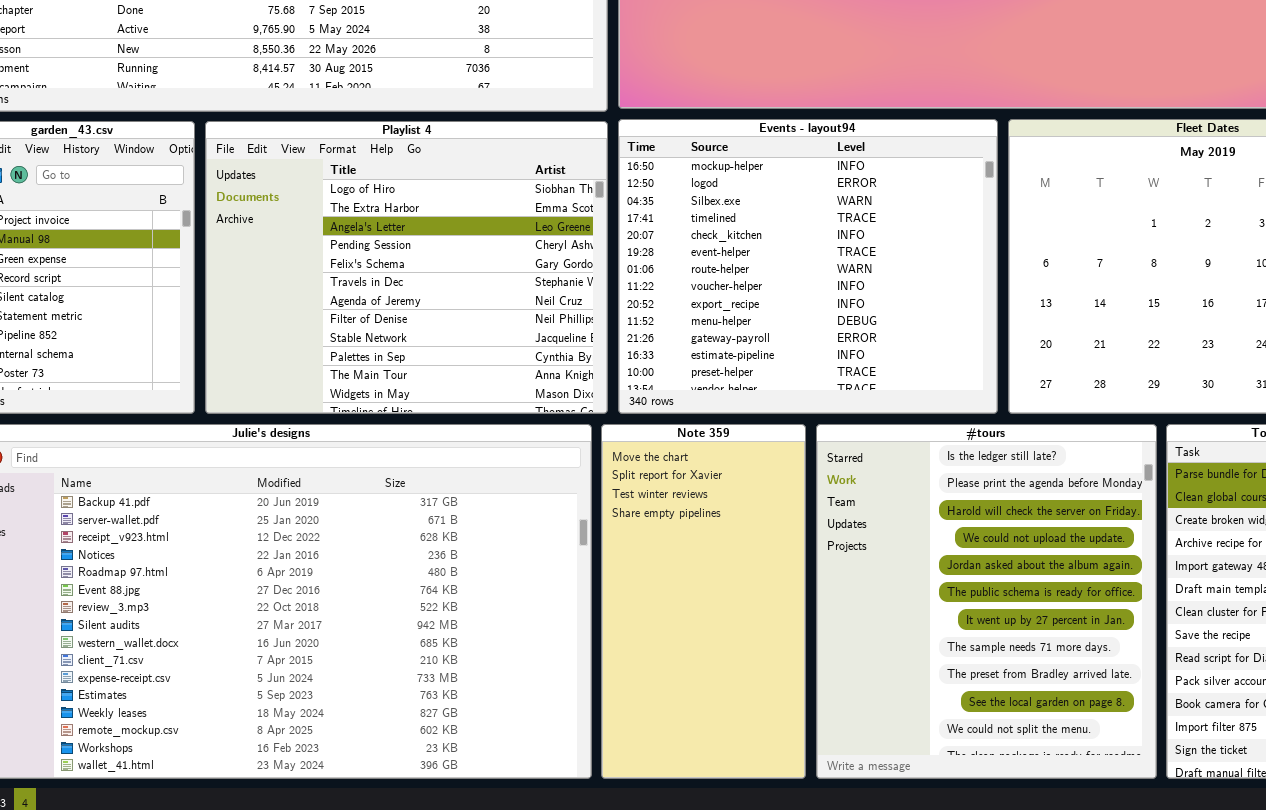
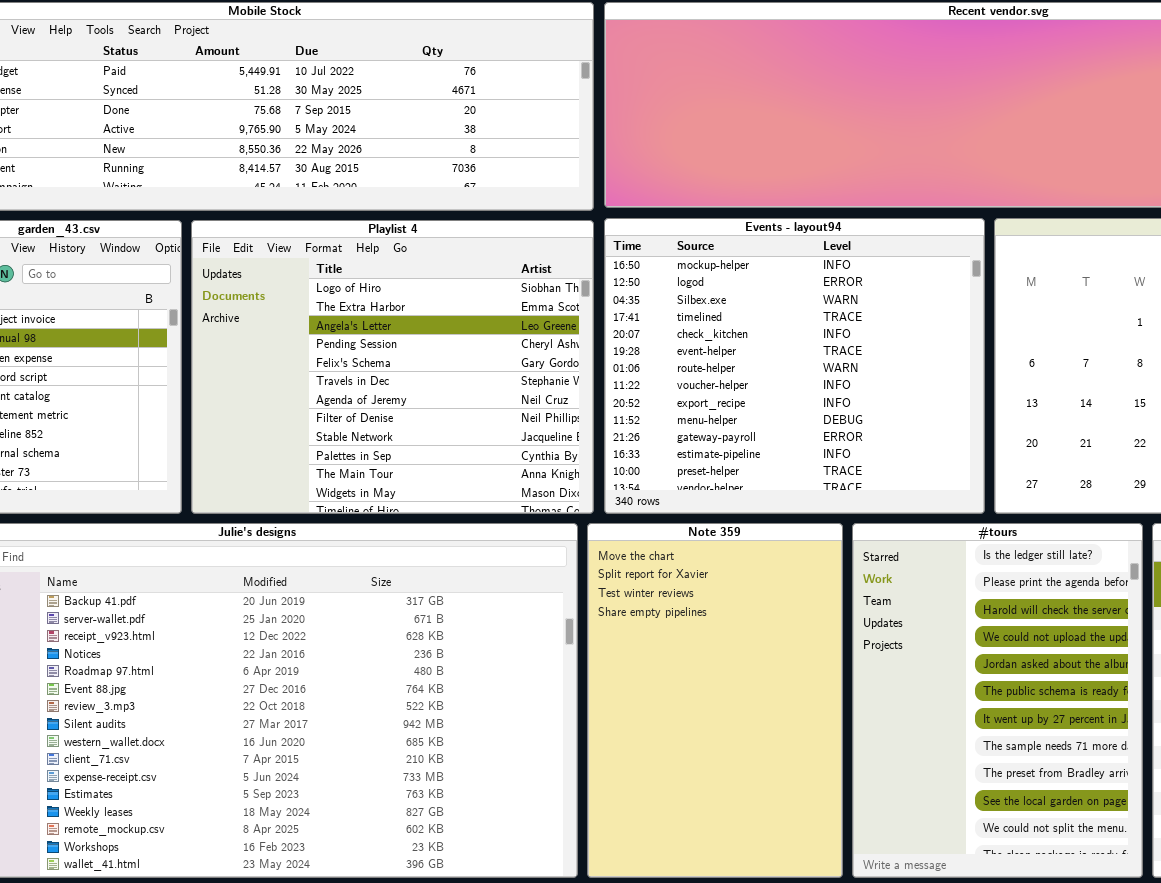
Note 359: [601,424,806,779] -> [587,523,843,878], resized
#tours: [816,424,1157,779] -> [852,523,1143,878], resized

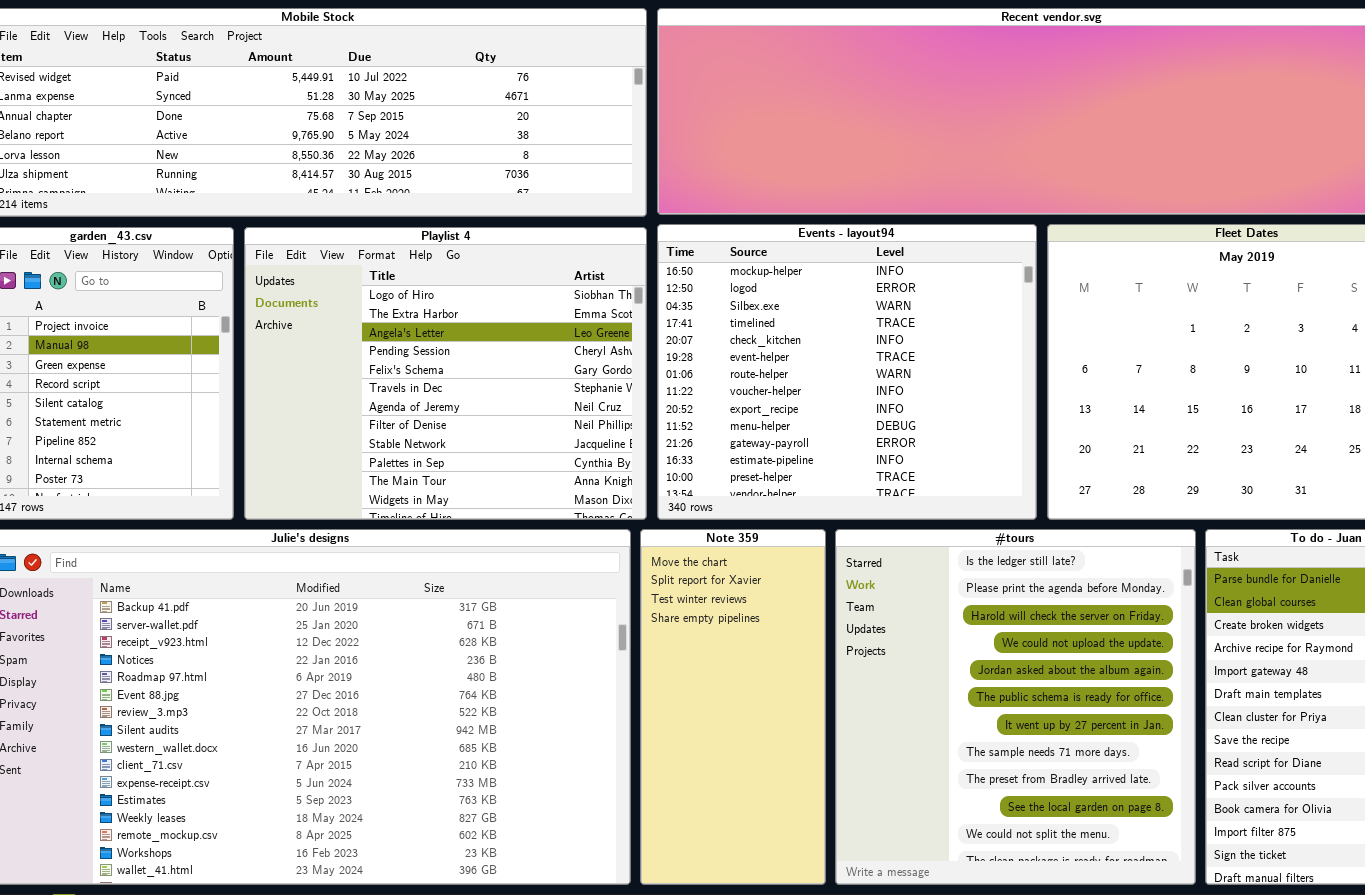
Note 359: [587,523,843,878] -> [640,529,826,885], resized
#tours: [852,523,1143,878] -> [835,529,1196,885], resized

